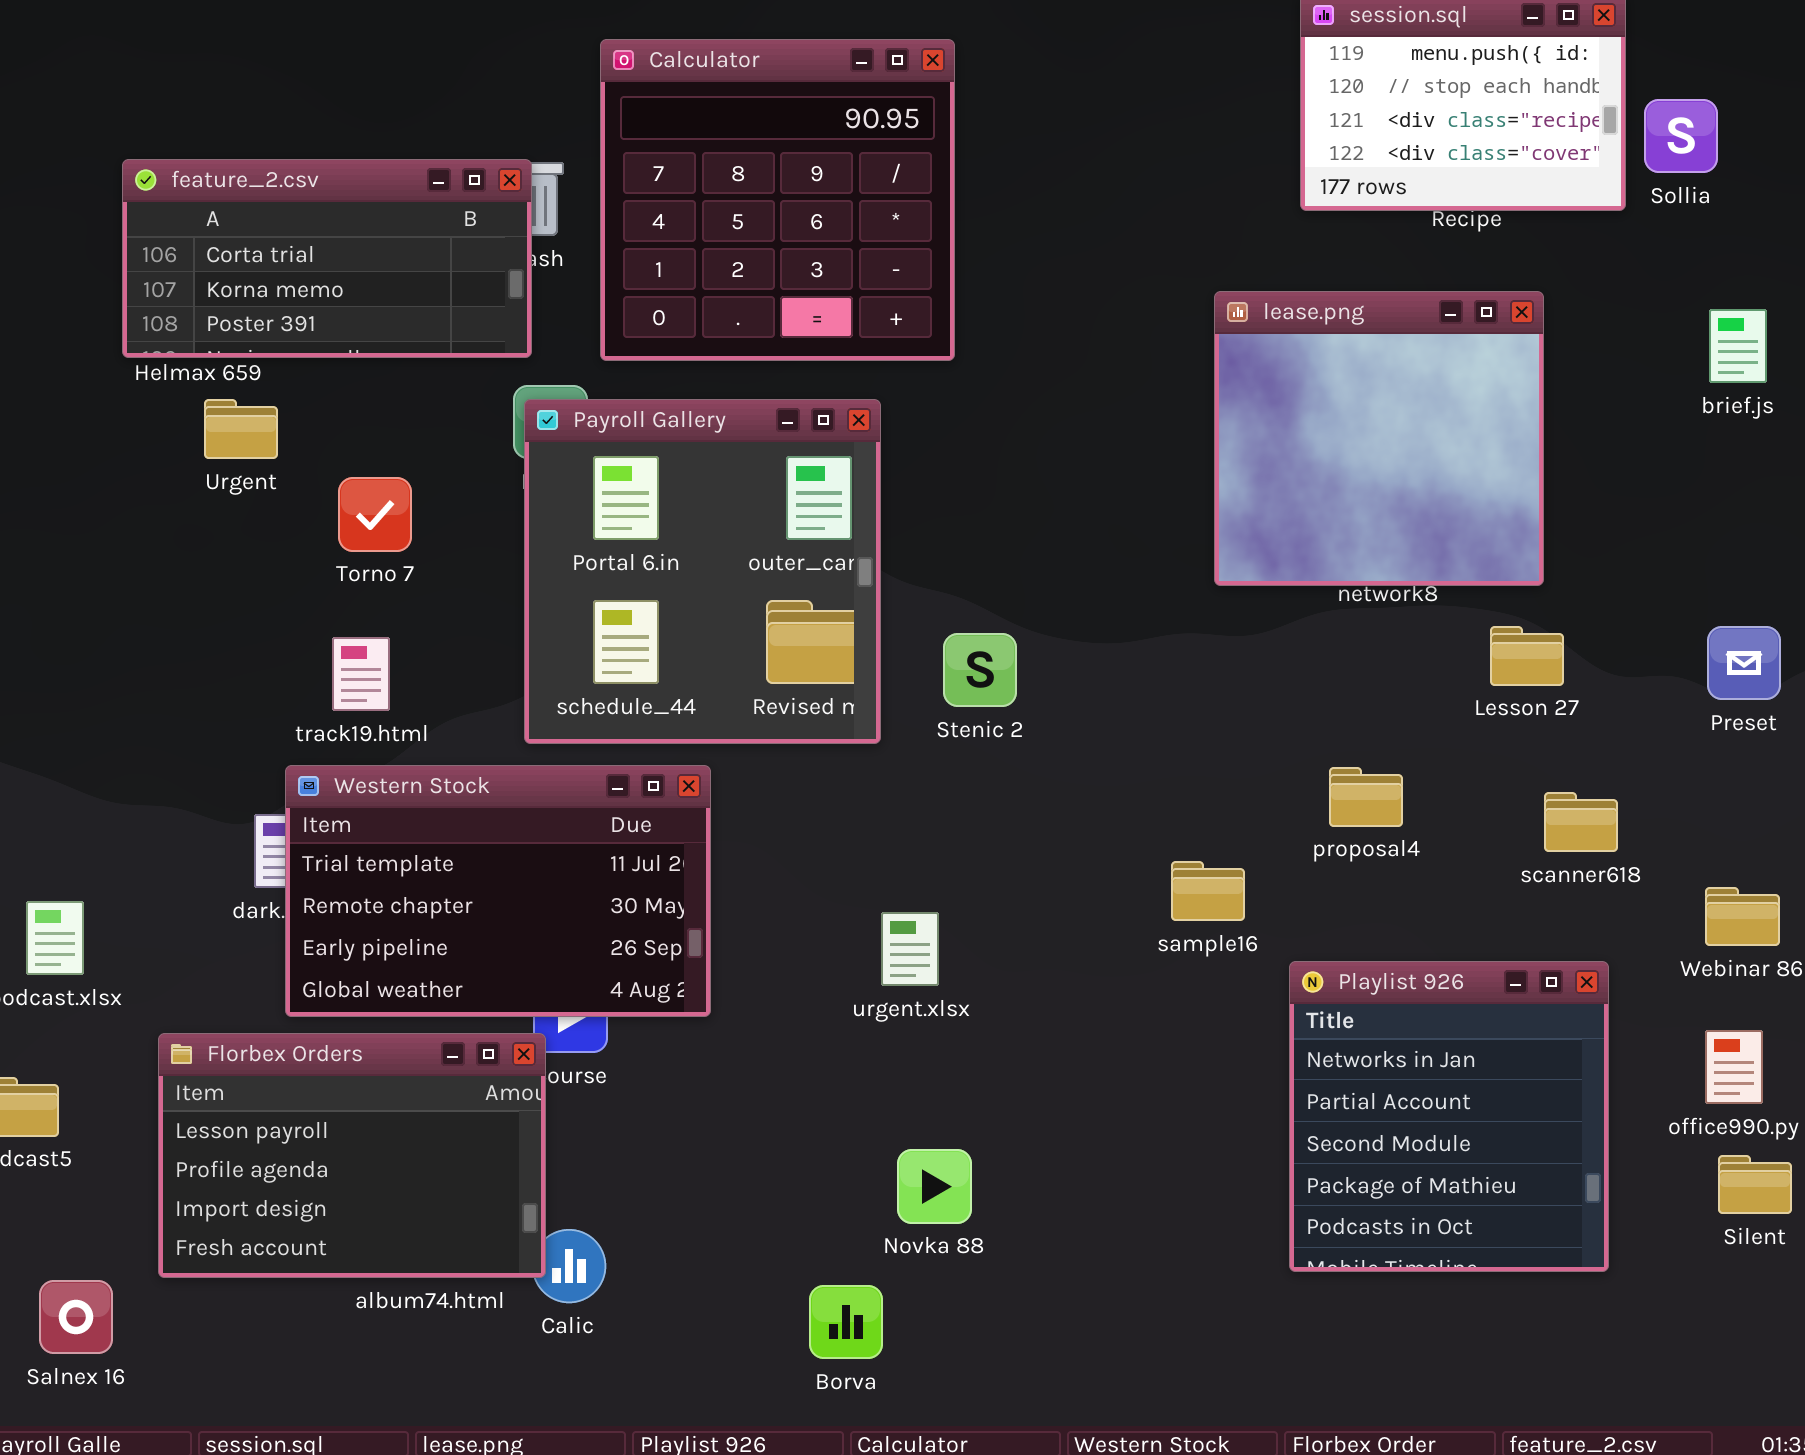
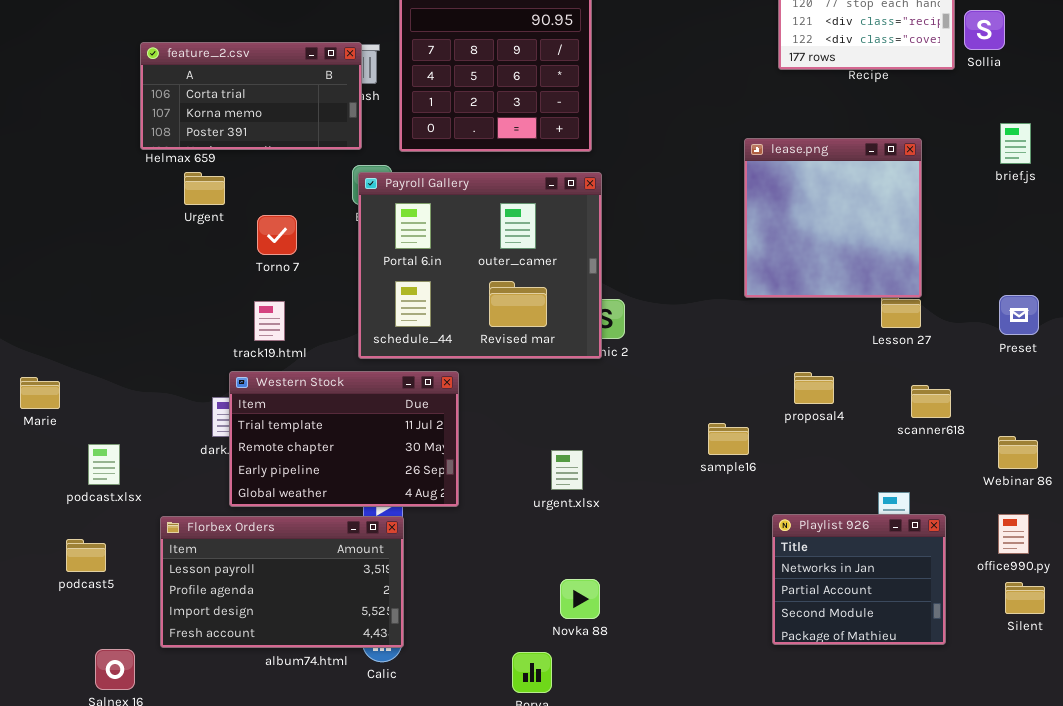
lease.png: [1214,291,1544,586] -> [744,138,922,298], moved
Payroll Gallery: [524,399,881,744] -> [358,172,602,359], resized
Playlist 926: [1289,961,1609,1272] -> [772,514,946,645], resized
Florbex Orders: [158,1033,546,1278] -> [160,516,404,648], resized

